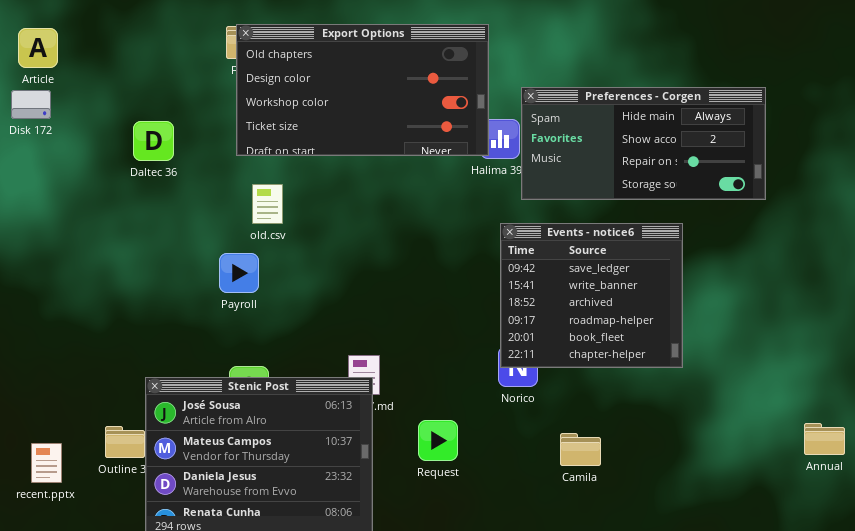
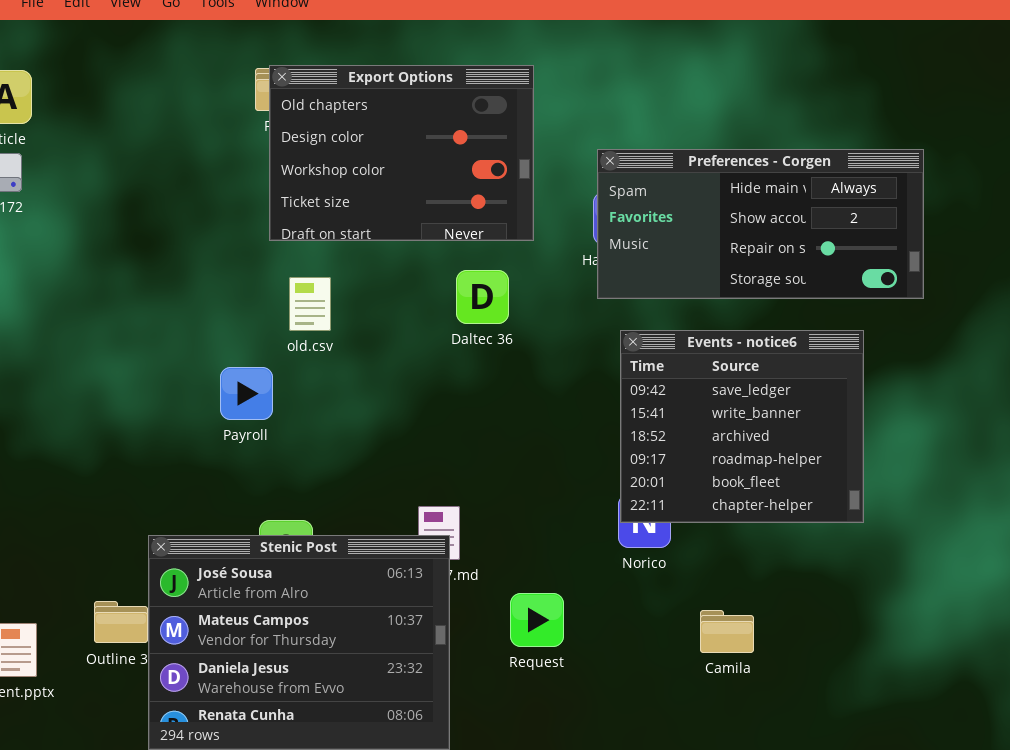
Export Options: [236,24,489,156] -> [269,65,534,241], resized
Preferences - Corgen: [521,87,766,200] -> [597,149,924,299], moved
Daltec 36: [133,121,174,161] -> [456,270,509,324], moved
Payroll: [219,253,259,293] -> [220,367,273,420], moved

